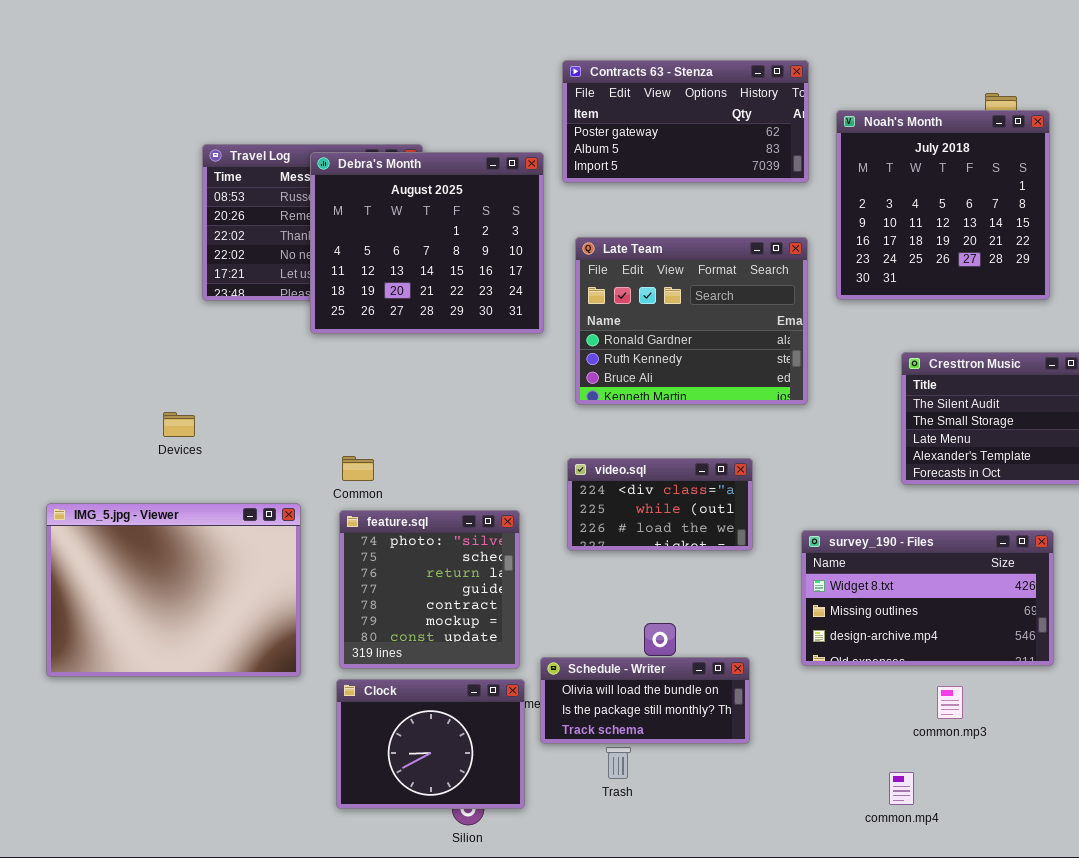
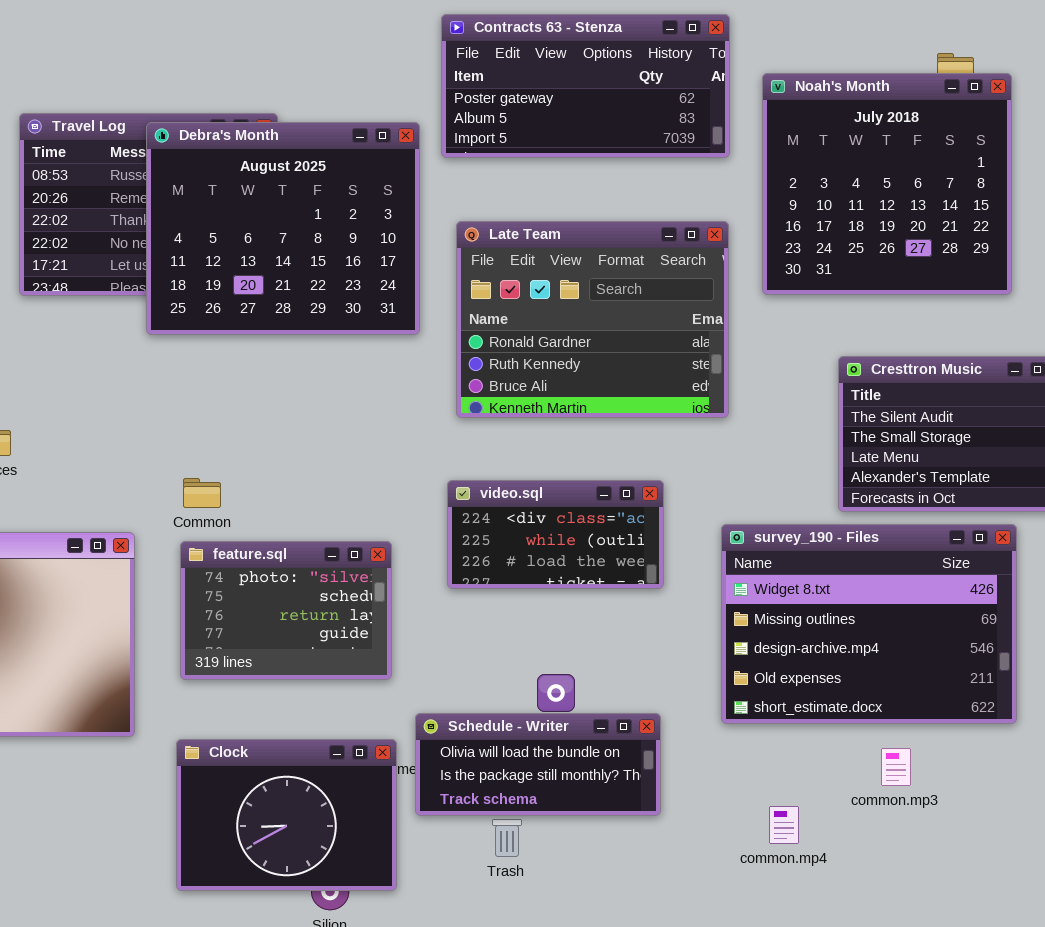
feature.sql: [339,510,520,669] -> [180,541,392,680], resized
survey_190 - Files: [801,530,1054,666] -> [721,524,1017,724], resized
common.mp4: [889,772,914,805] -> [769,806,799,844], moved

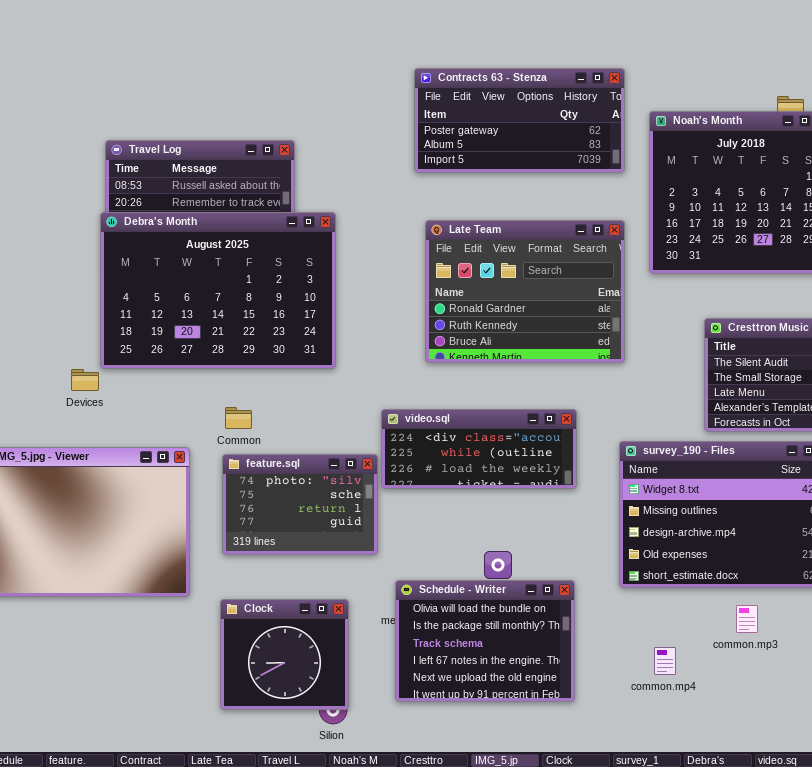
Debra's Month: [146,122,420,335] -> [100,212,336,369], moved, resized
video.sql: [447,480,664,589] -> [381,409,577,489], resized
Schedule - Writer: [415,713,661,816] -> [395,580,575,702], resized
Clock: [176,739,397,891] -> [220,599,349,710], resized

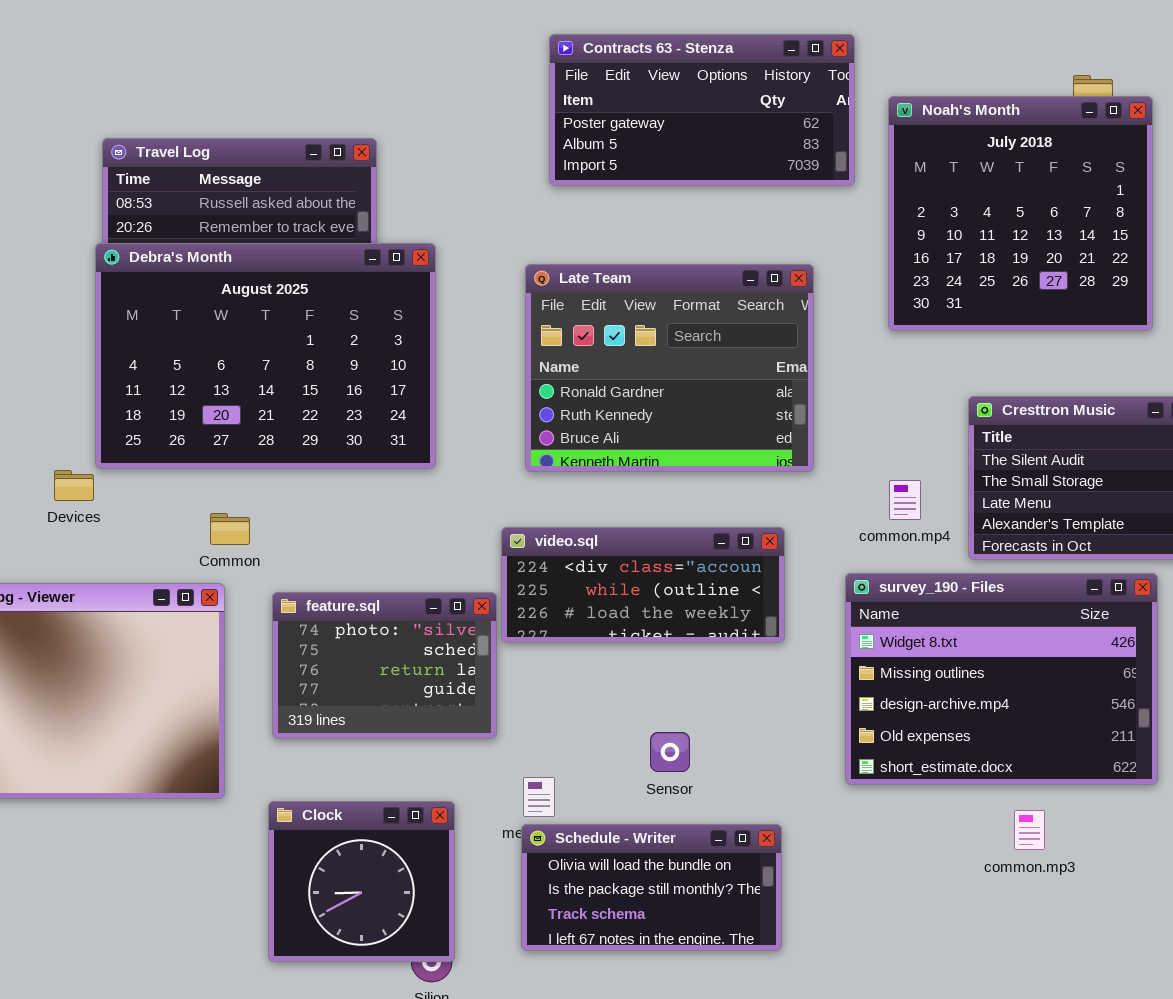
Late Team: [425,220,625,363] -> [525,264,814,472], moved
Common: [225,407,252,429] -> [210,513,250,545], moved
Schedule - Writer: [395,580,575,702] -> [521,824,782,951], resized
common.mp4: [654,647,676,675] -> [889,480,921,520], moved

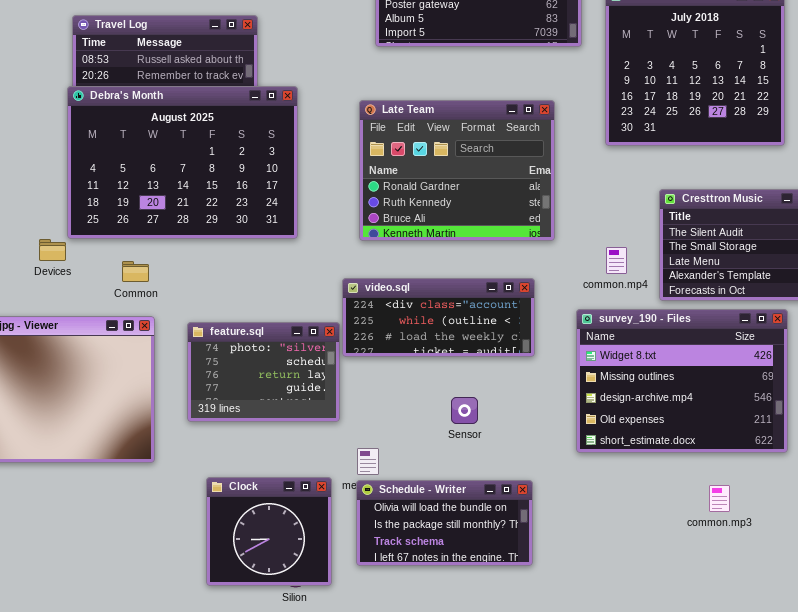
Common: [210,513,250,545] -> [122,261,149,282], moved
Sensor: [650,732,690,772] -> [451,397,478,424], moved
Clock: [268,801,455,962] -> [206,477,332,586], moved
common.mp3: [1014,810,1045,850] -> [709,485,730,512], moved

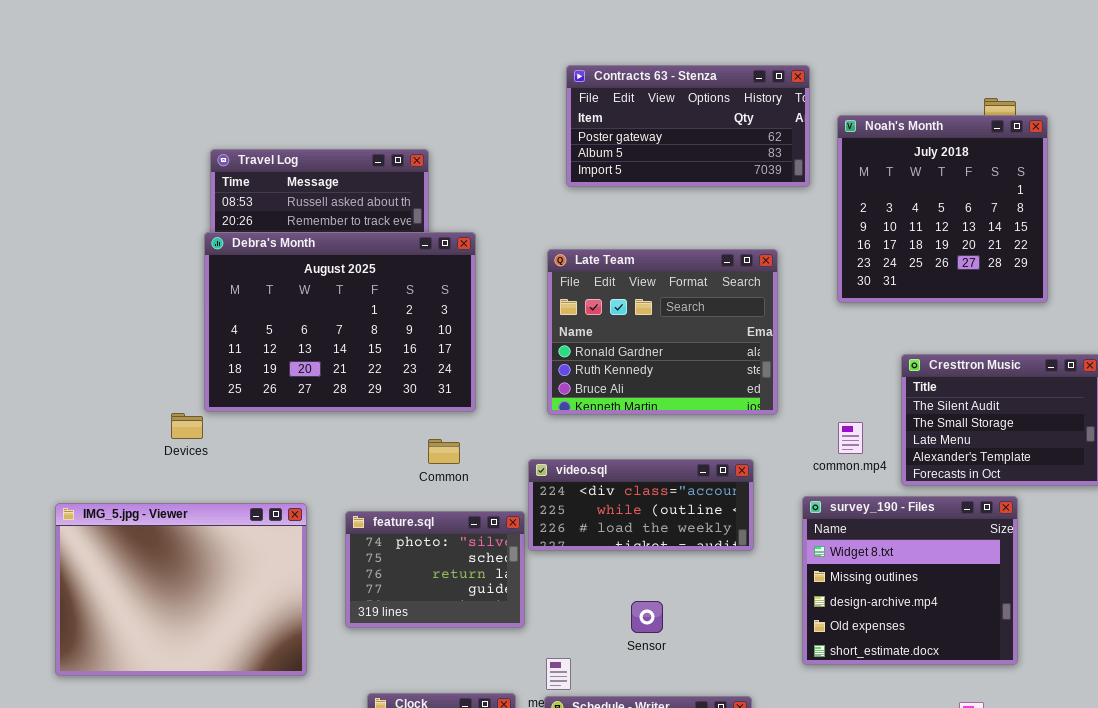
Common: [122,261,149,282] -> [428,439,460,464], moved
survey_190 - Files: [576,309,788,453] -> [802,496,1018,665], resized
Sensor: [451,397,478,424] -> [631,601,663,633], moved

